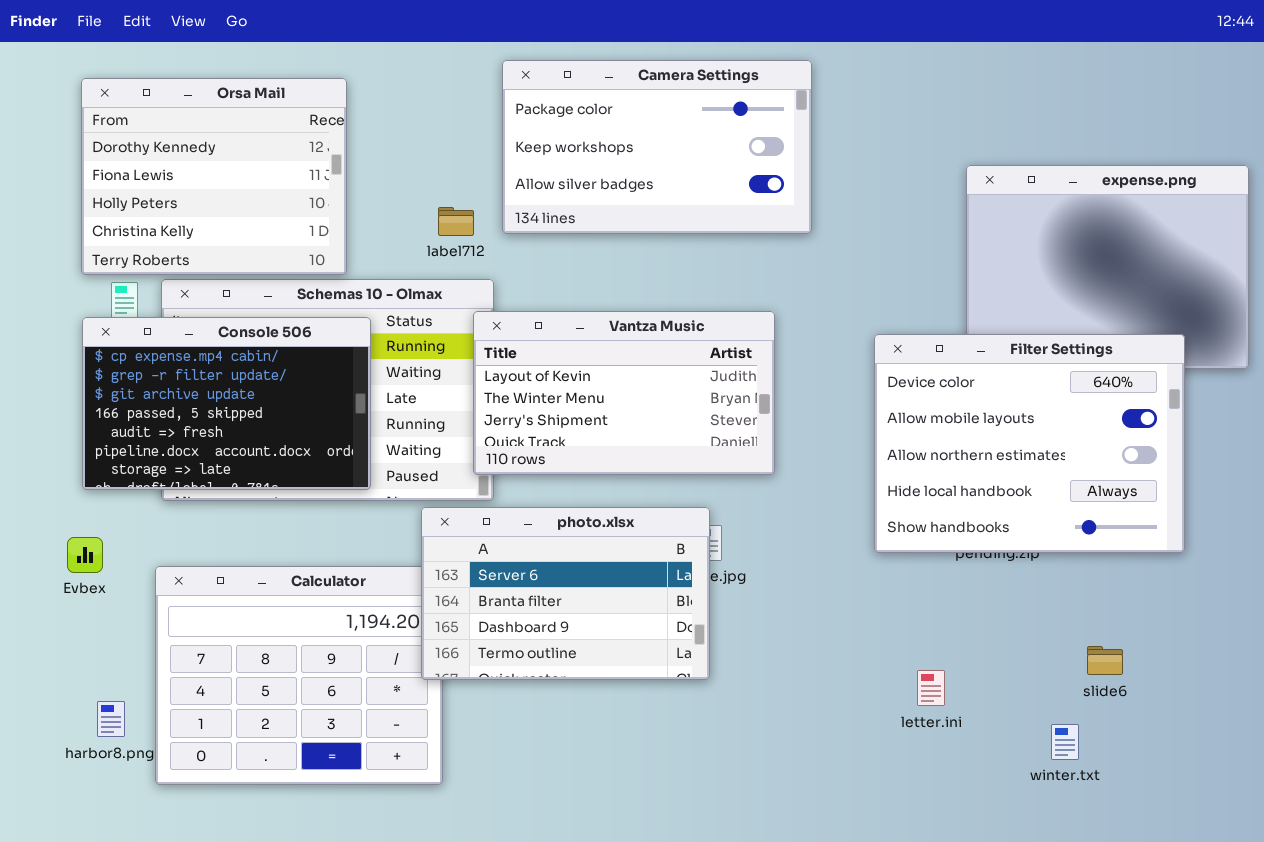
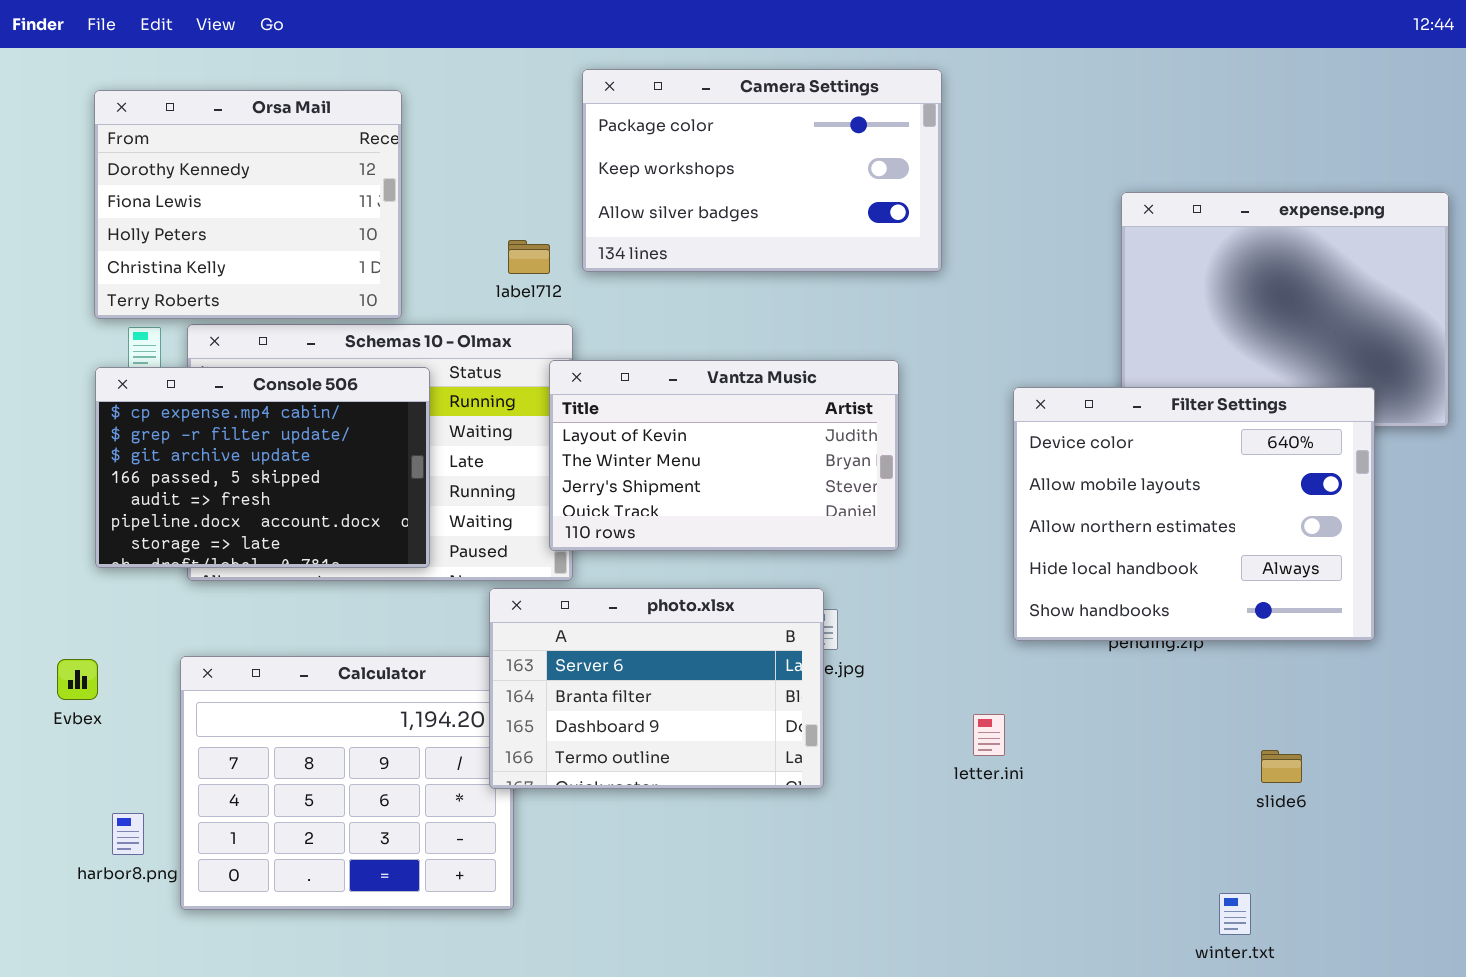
Evbex: [67,537,103,573] -> [57,659,98,700], moved
letter.ini: [917,670,945,706] -> [973,714,1005,756], moved
winter.txt: [1051,724,1079,760] -> [1219,893,1251,935], moved

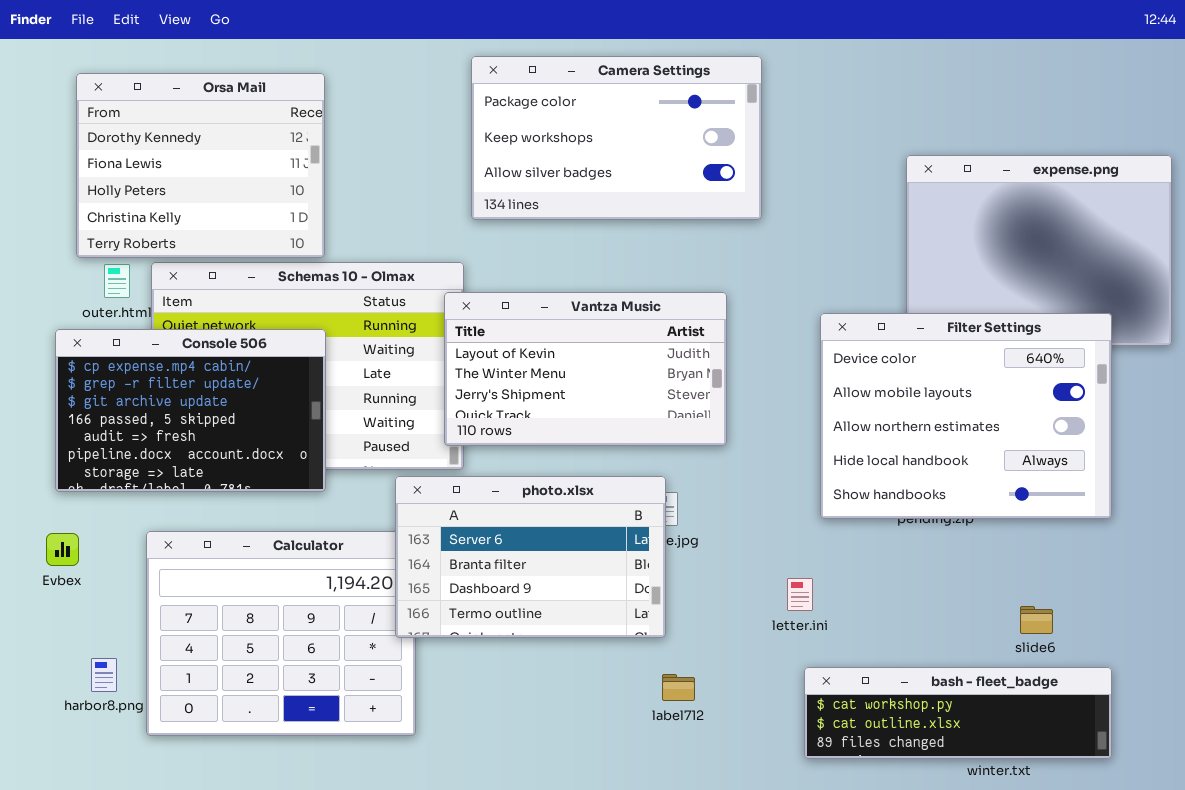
label712: [508,240,550,274] -> [662,674,695,701], moved
Console 506: [95,367,430,568] -> [55,329,326,492], moved
bash - fleet_badge: none -> [804,667,1112,759], opened

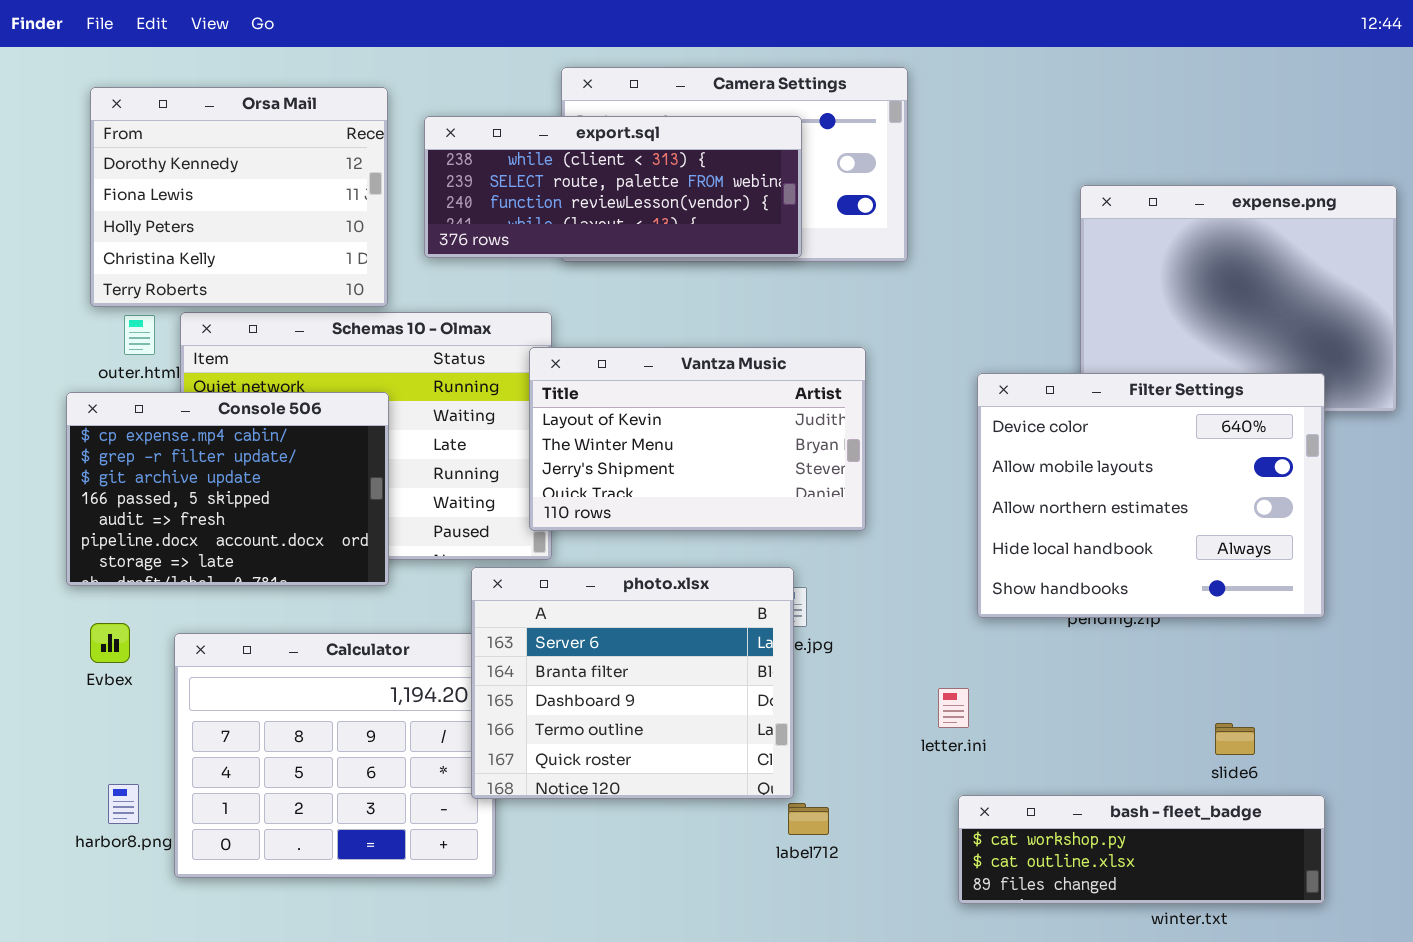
export.sql: none -> [424,116,802,258], opened
photo.xlsx: [395,476,666,638] -> [471,567,794,799], resized
Evbex: [46,533,79,566] -> [90,623,130,663], moved

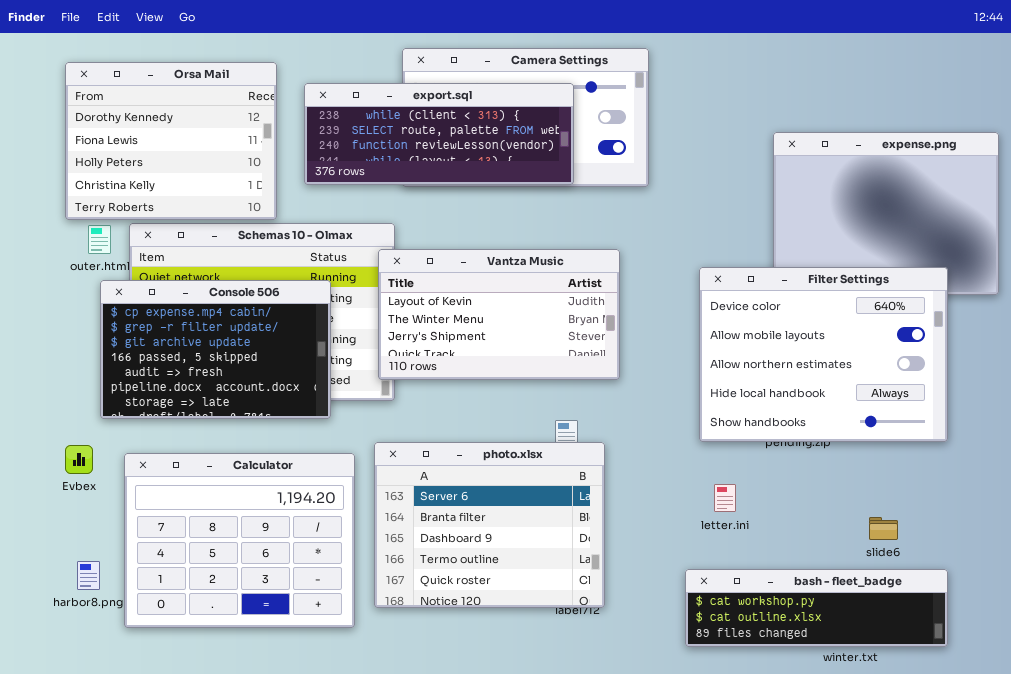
Console 506: [66,392,389,586] -> [100,280,331,419], moved
photo.xlsx: [471,567,794,799] -> [374,442,605,608], moved
letter.ini: [938,688,969,728] -> [714,484,736,512], moved

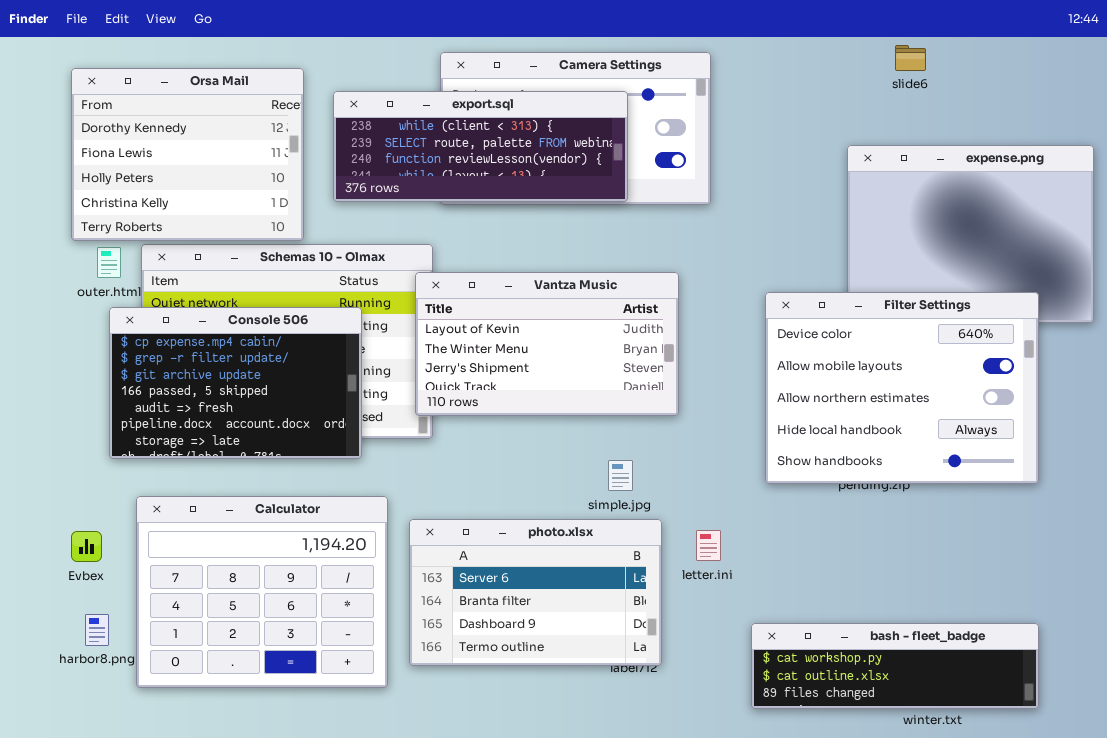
photo.xlsx: [374,442,605,608] -> [409,519,662,666], resized
Evbex: [65,445,93,474] -> [71,531,102,562], moved
letter.ini: [714,484,736,512] -> [696,530,721,561], moved
slide6: [869,517,898,540] -> [895,45,926,71], moved

